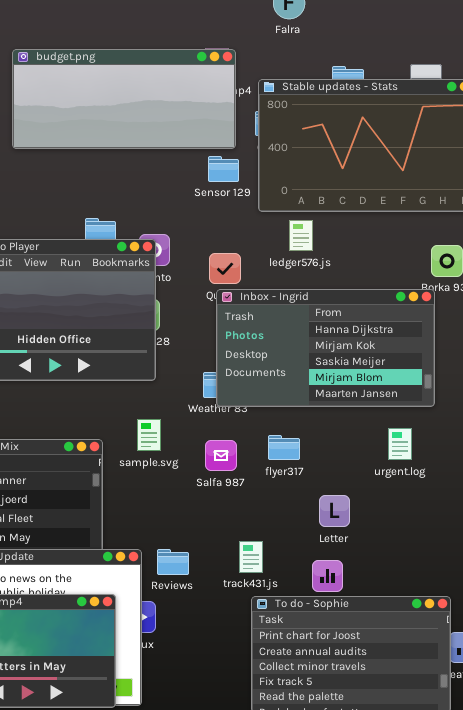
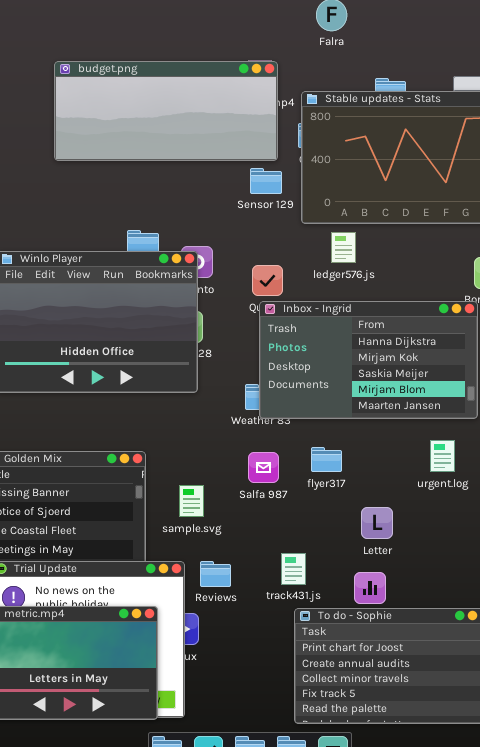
sample.svg: [137,419,161,451] -> [179,485,204,517], moved

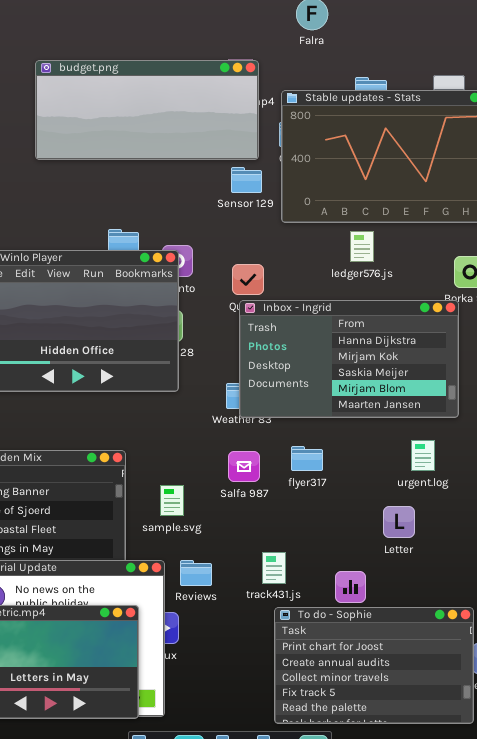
ledger576.js: [331,232,356,263] -> [350,231,374,262], moved
Letter: [361,507,393,539] -> [383,506,415,538], moved

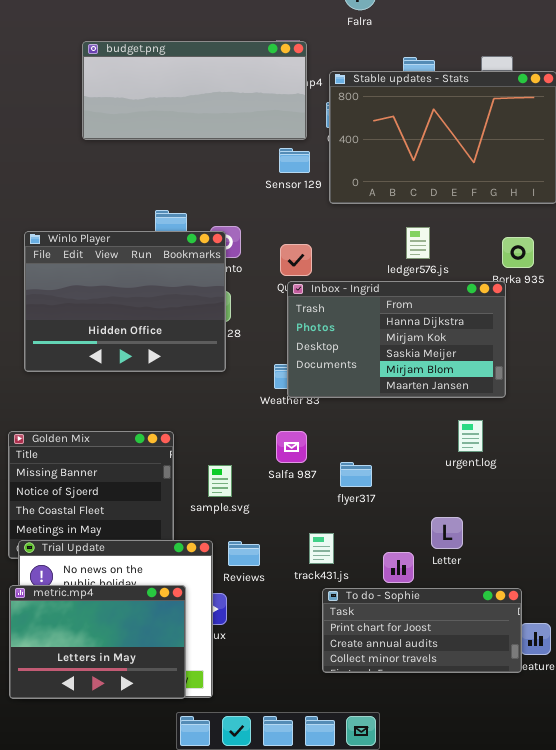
ledger576.js: [350,231,374,262] -> [406,227,430,259], moved
flyer317: [291,446,323,471] -> [340,462,372,487], moved
Letter: [383,506,415,538] -> [431,517,463,549], moved
To do - Sophie: [274,607,474,724] -> [322,588,522,673], resized

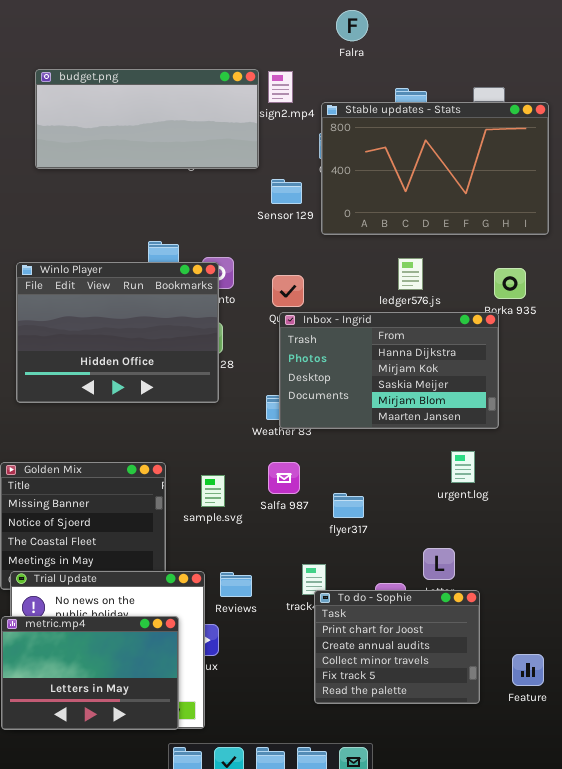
budget.png: [82,41,307,140] -> [35,69,259,169], moved
sample.svg: [208,465,232,497] -> [201,475,225,507], moved
To do - Sophie: [322,588,522,673] -> [314,590,480,704], resized

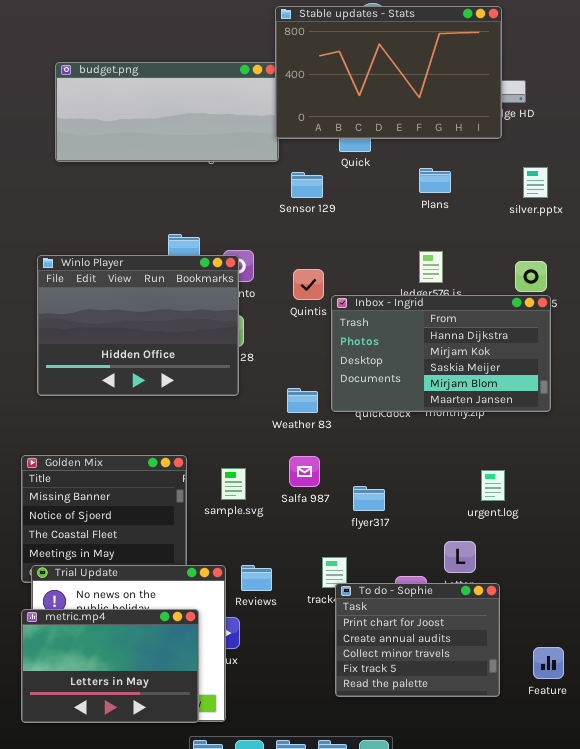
Stable updates - Stats: [321,102,549,235] -> [275,6,502,139], moved
Inbox - Ingrid: [279,312,499,429] -> [331,295,551,412], moved
urgent.log: [451,451,475,483] -> [481,470,505,501], moved

